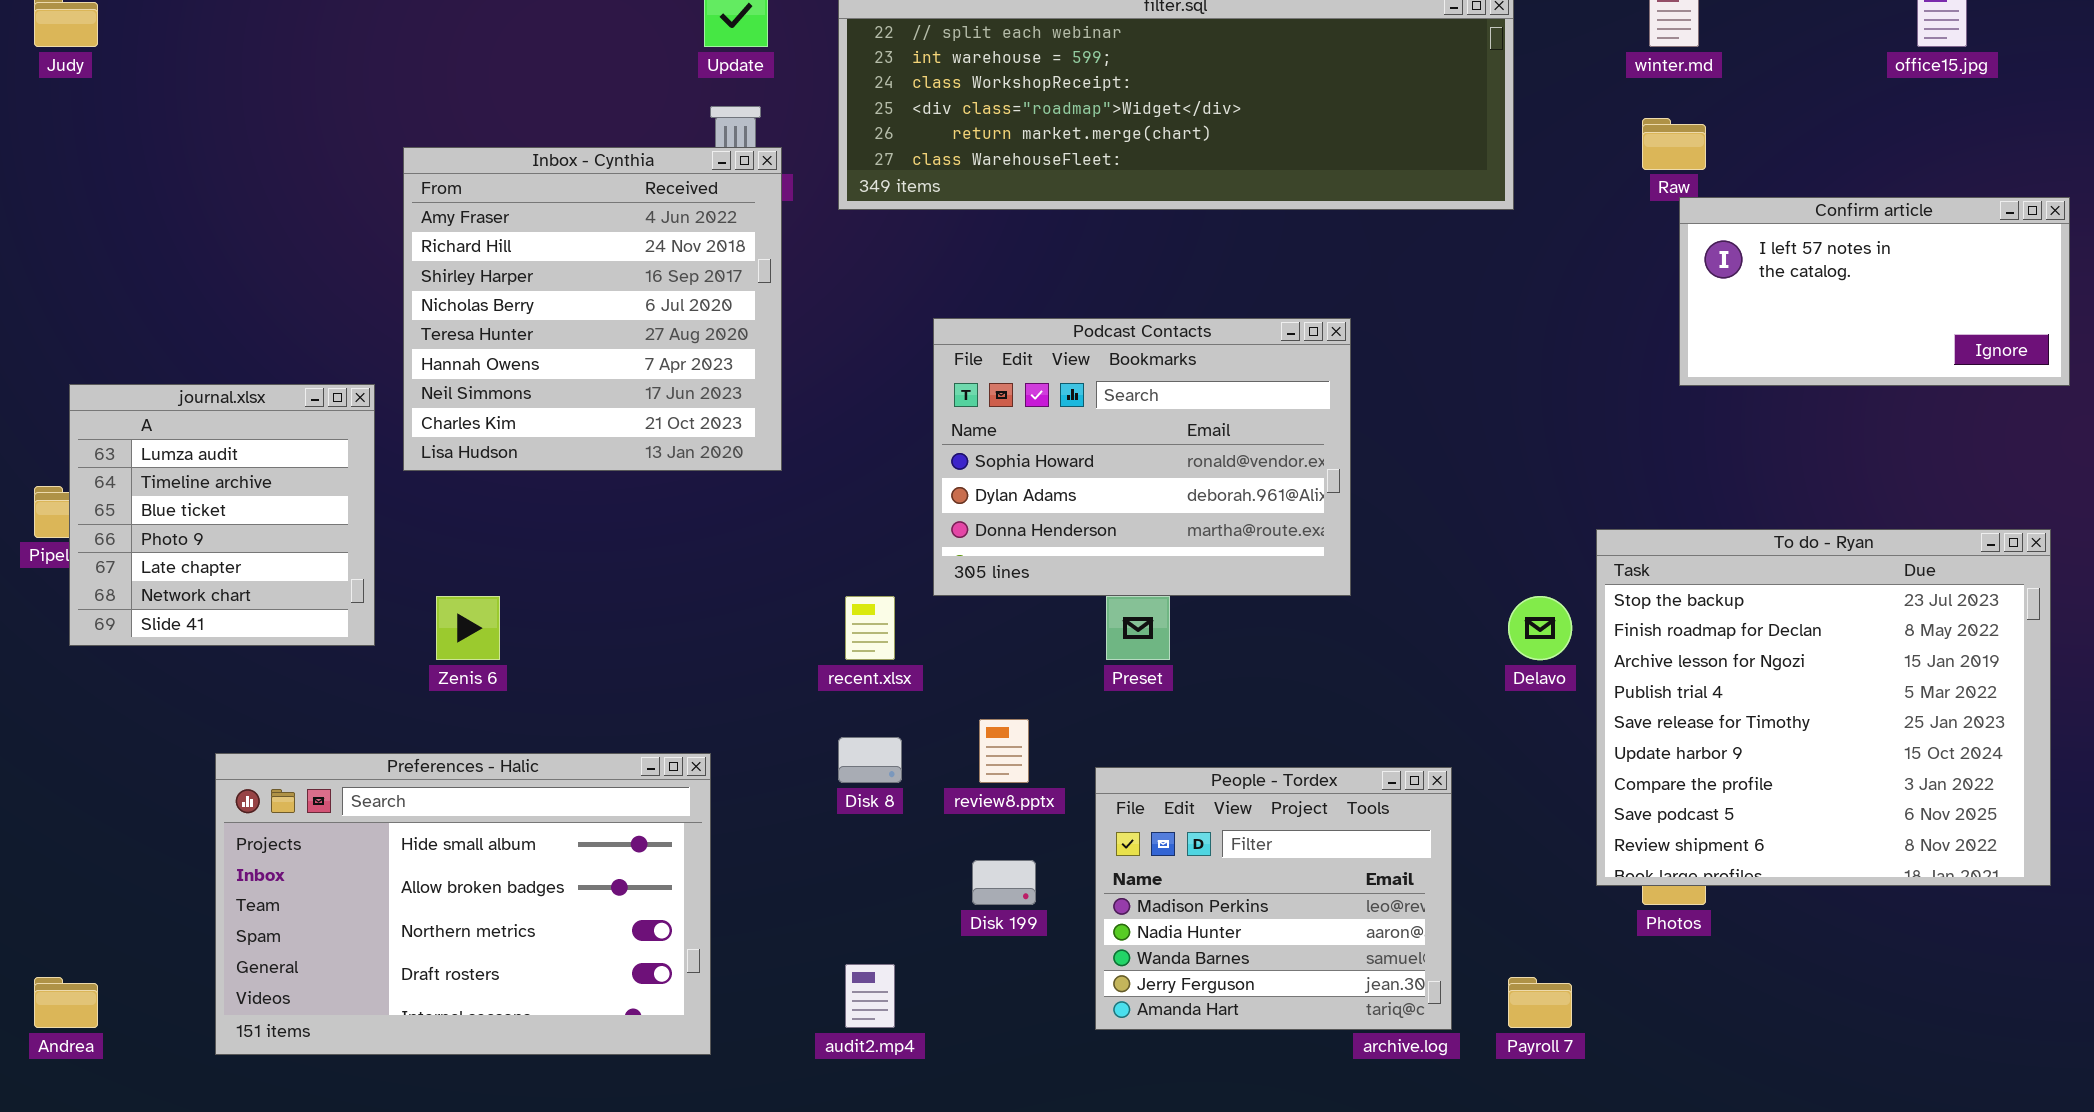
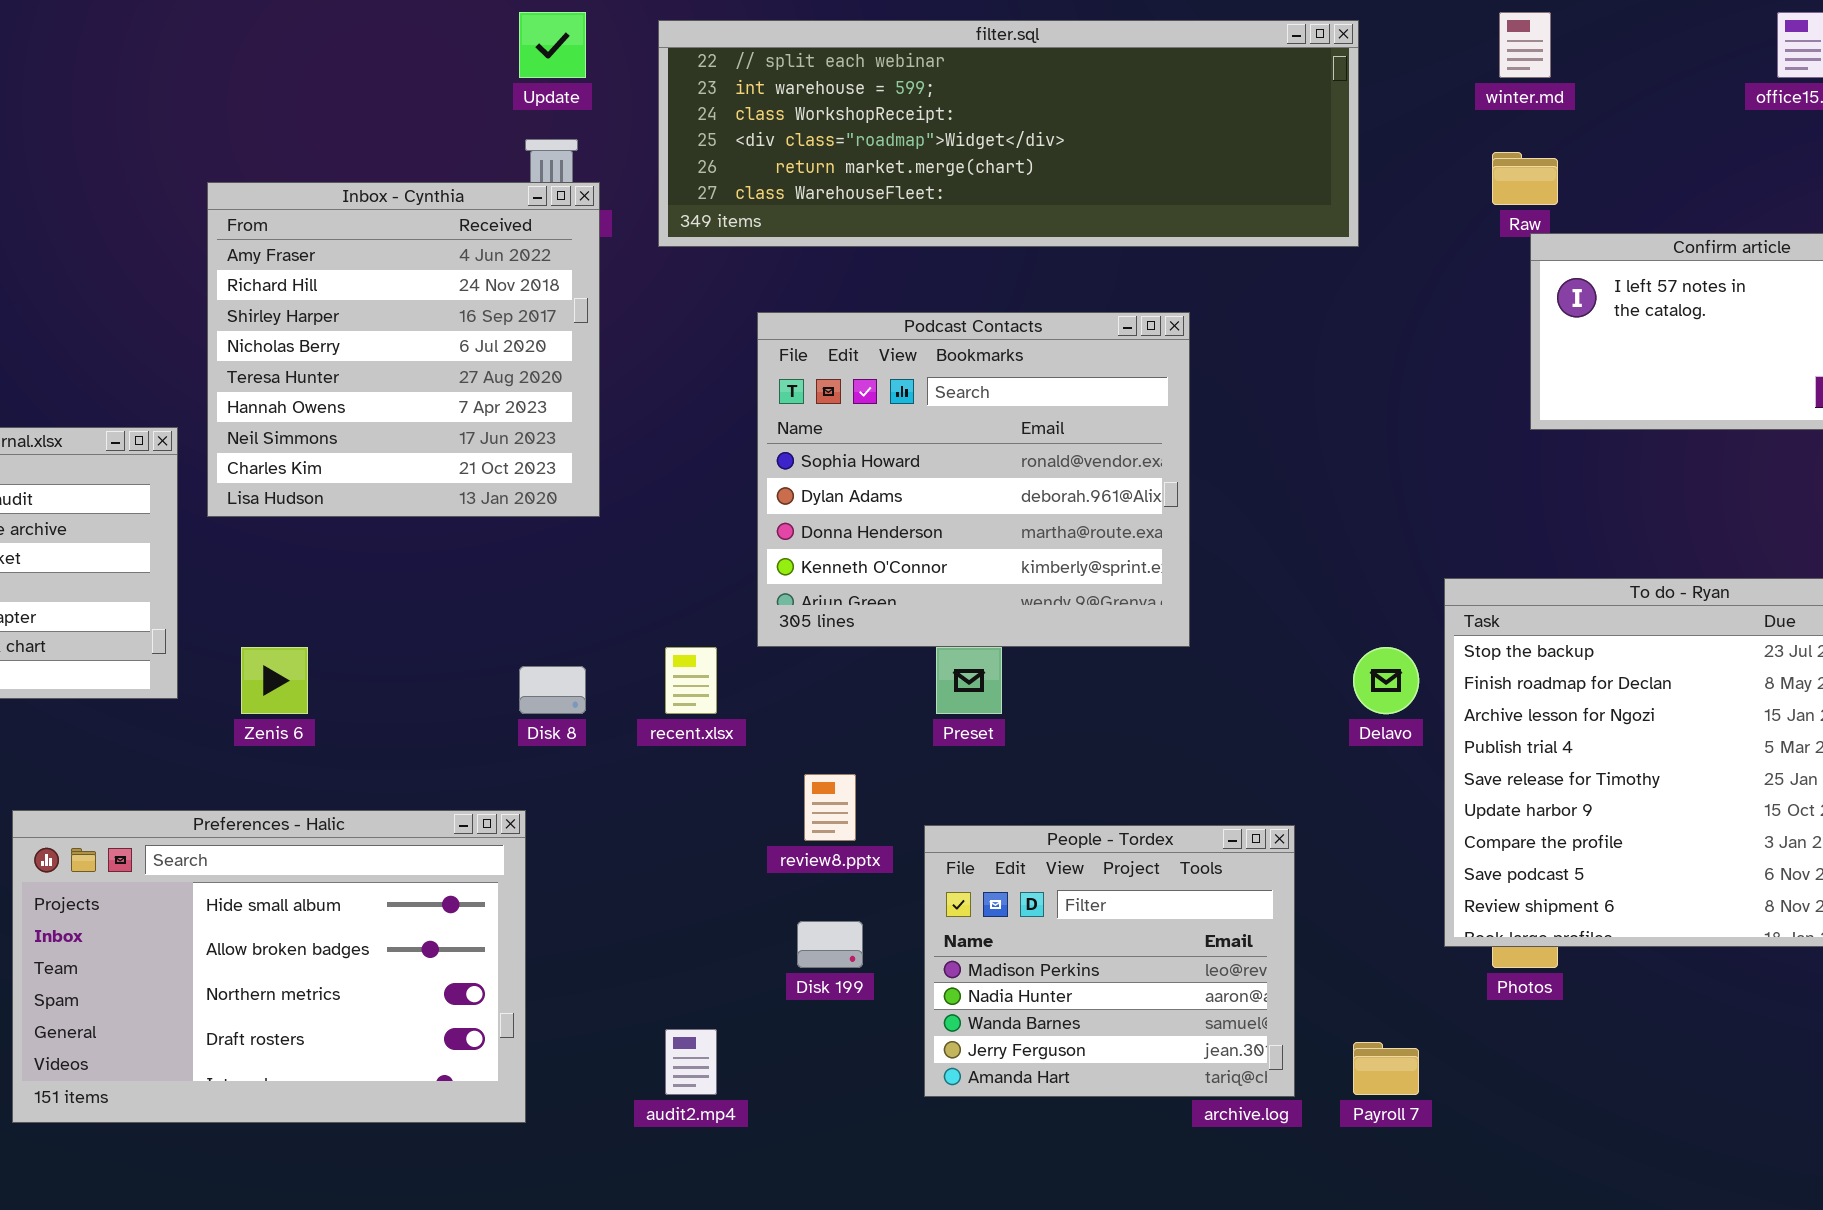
Podcast Contacts: [933,318,1351,596] -> [757,312,1190,647], resized
Disk 8: [838,737,902,783] -> [519,666,586,714], moved

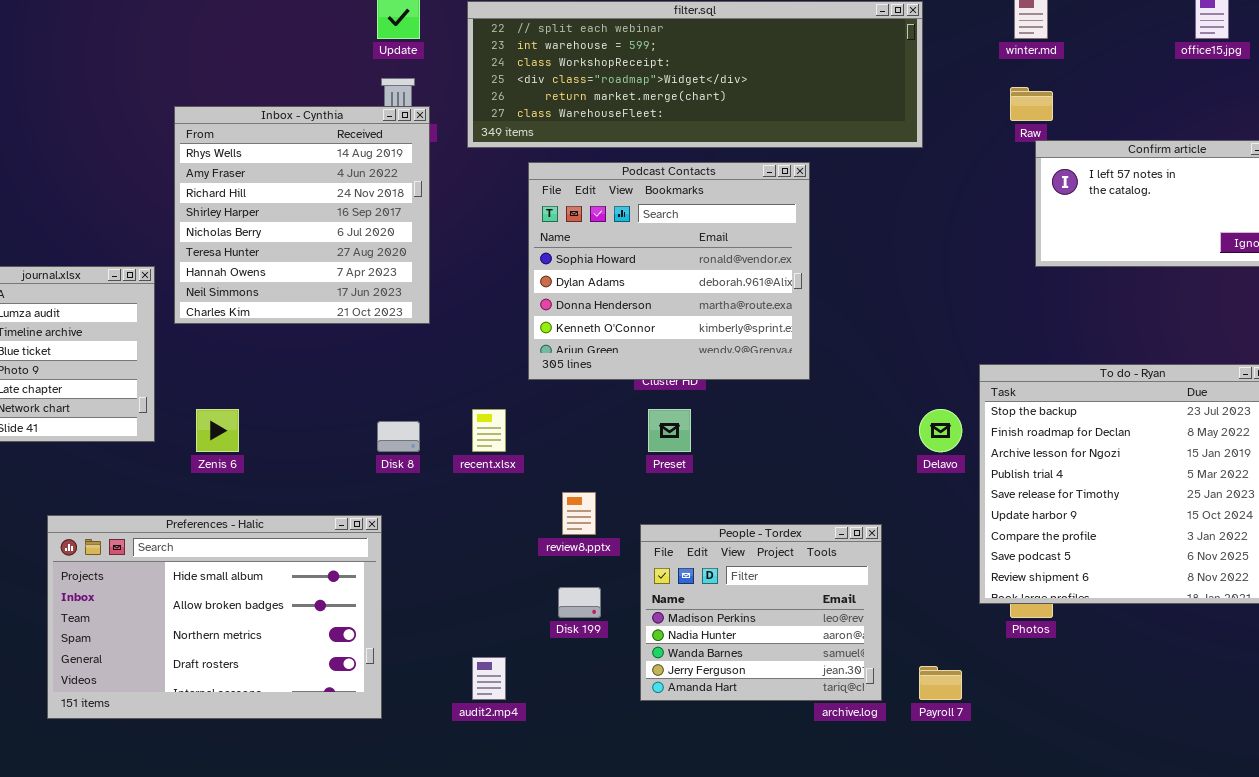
Inbox - Cynthia: [207,182,600,517] -> [174,106,430,324], scrolled up 1 row
Podcast Contacts: [757,312,1190,647] -> [528,162,810,380], moved

